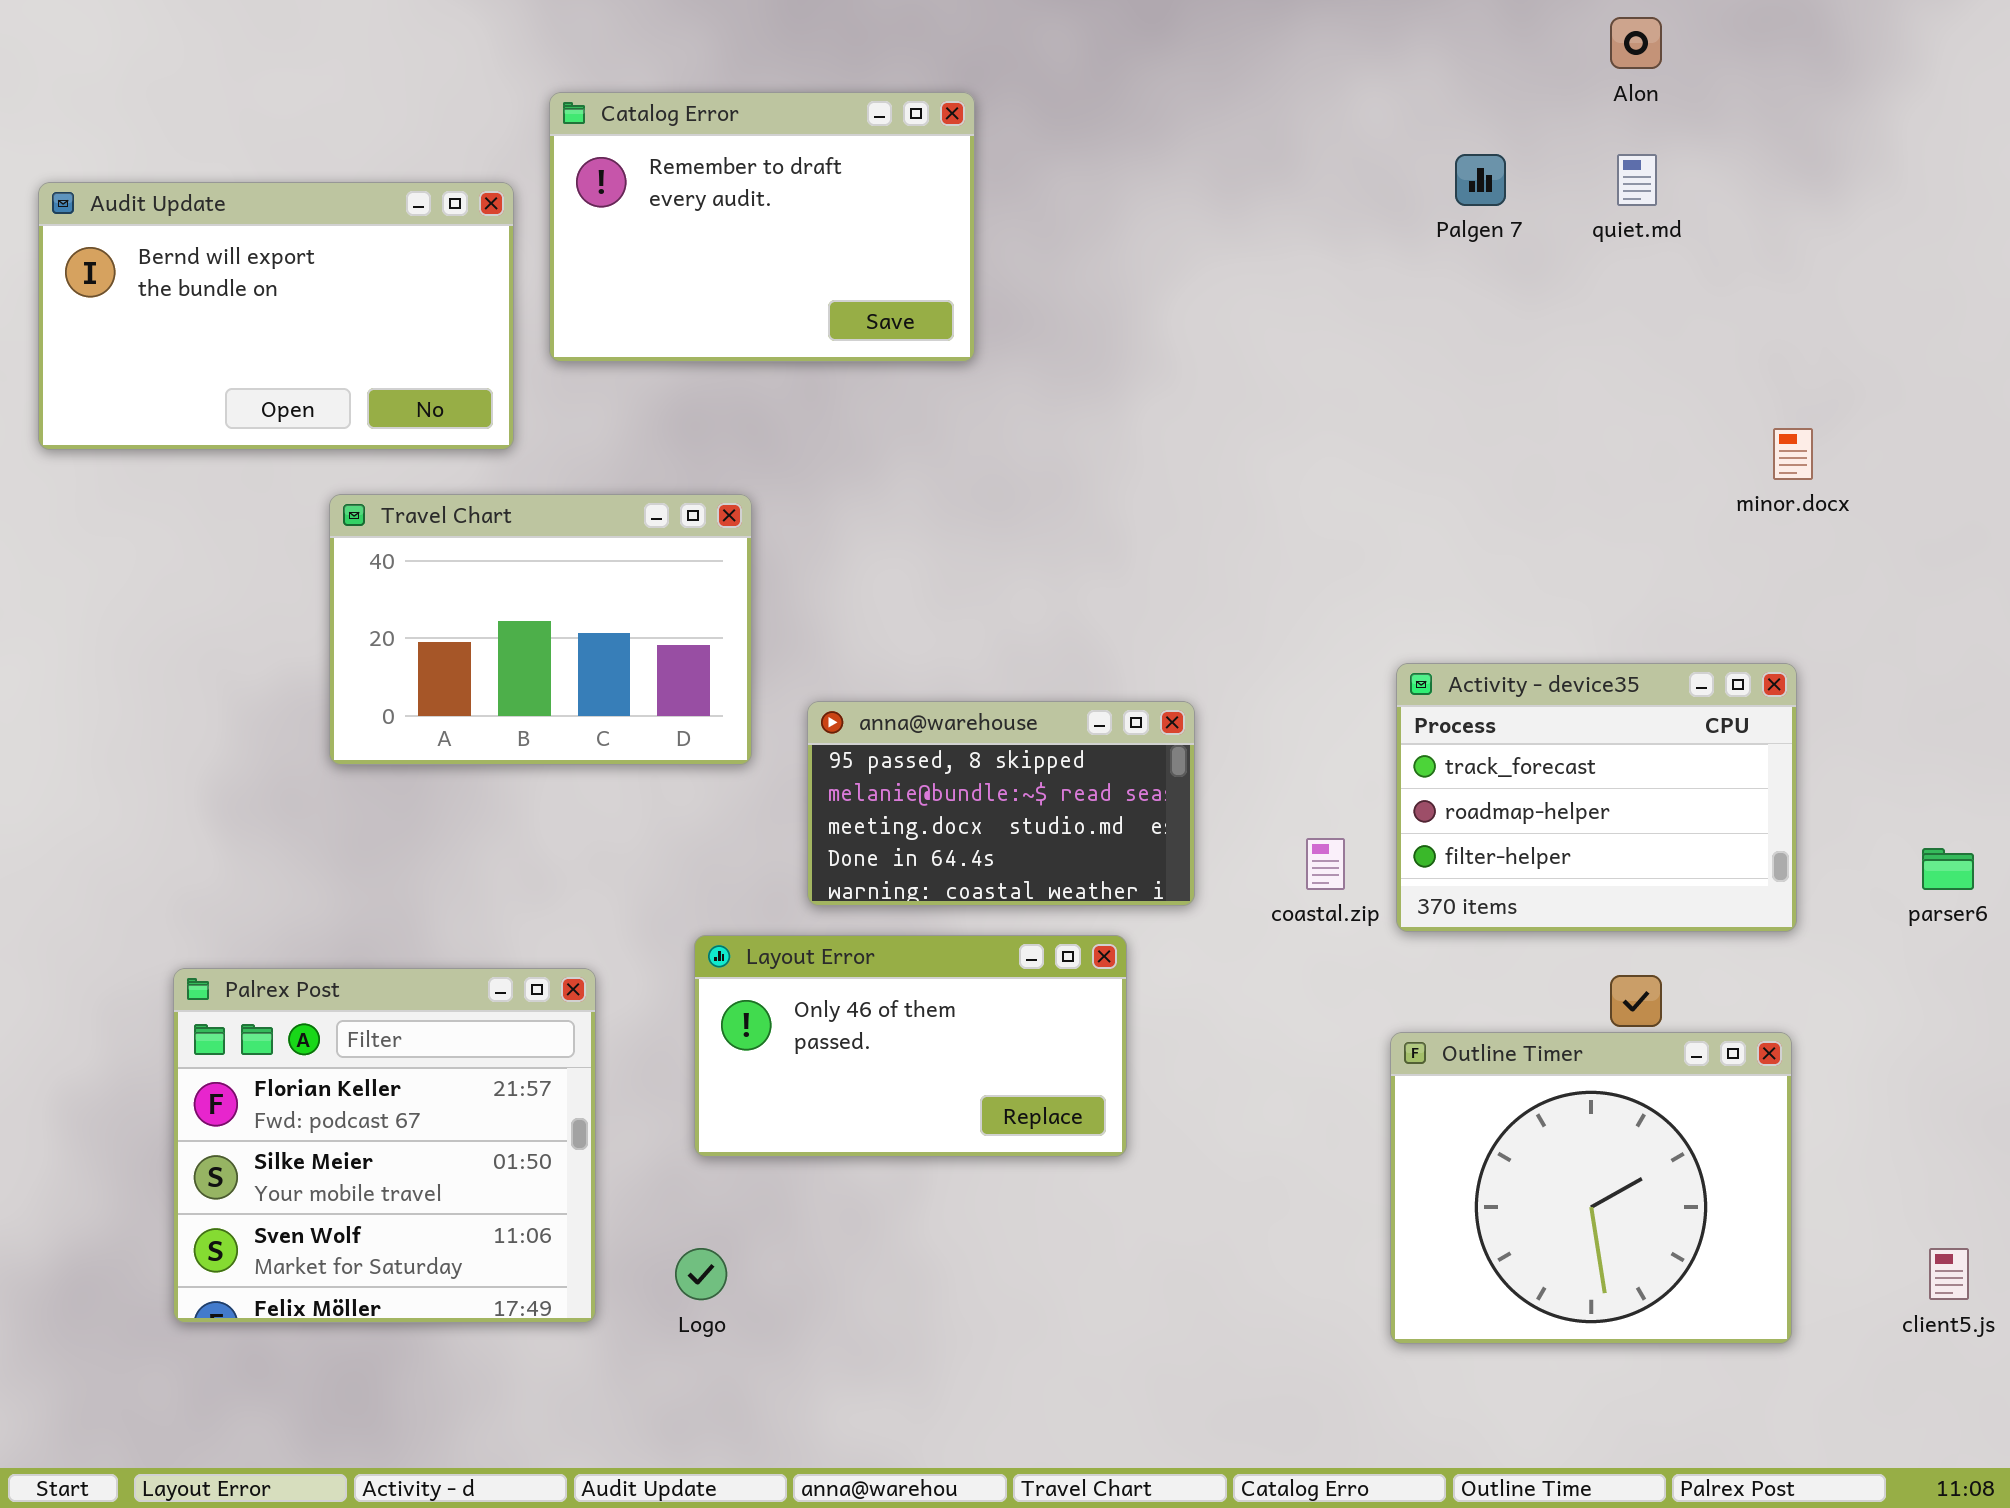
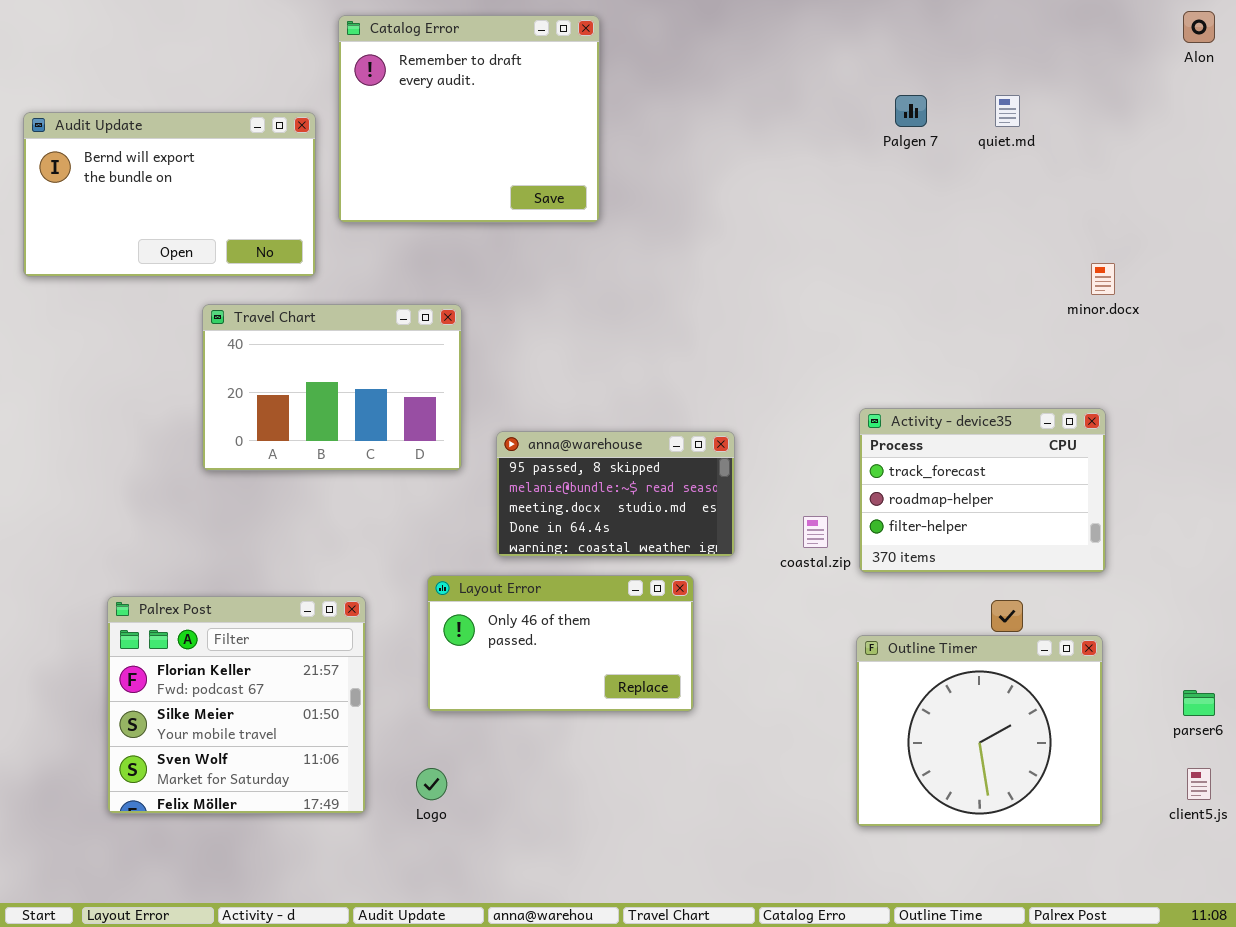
Alon: [1610,17,1662,69] -> [1183,11,1215,43], moved
Catalog Error: [549,92,975,362] -> [338,15,600,223], resized
parser6: [1922,848,1974,890] -> [1183,690,1215,716], moved

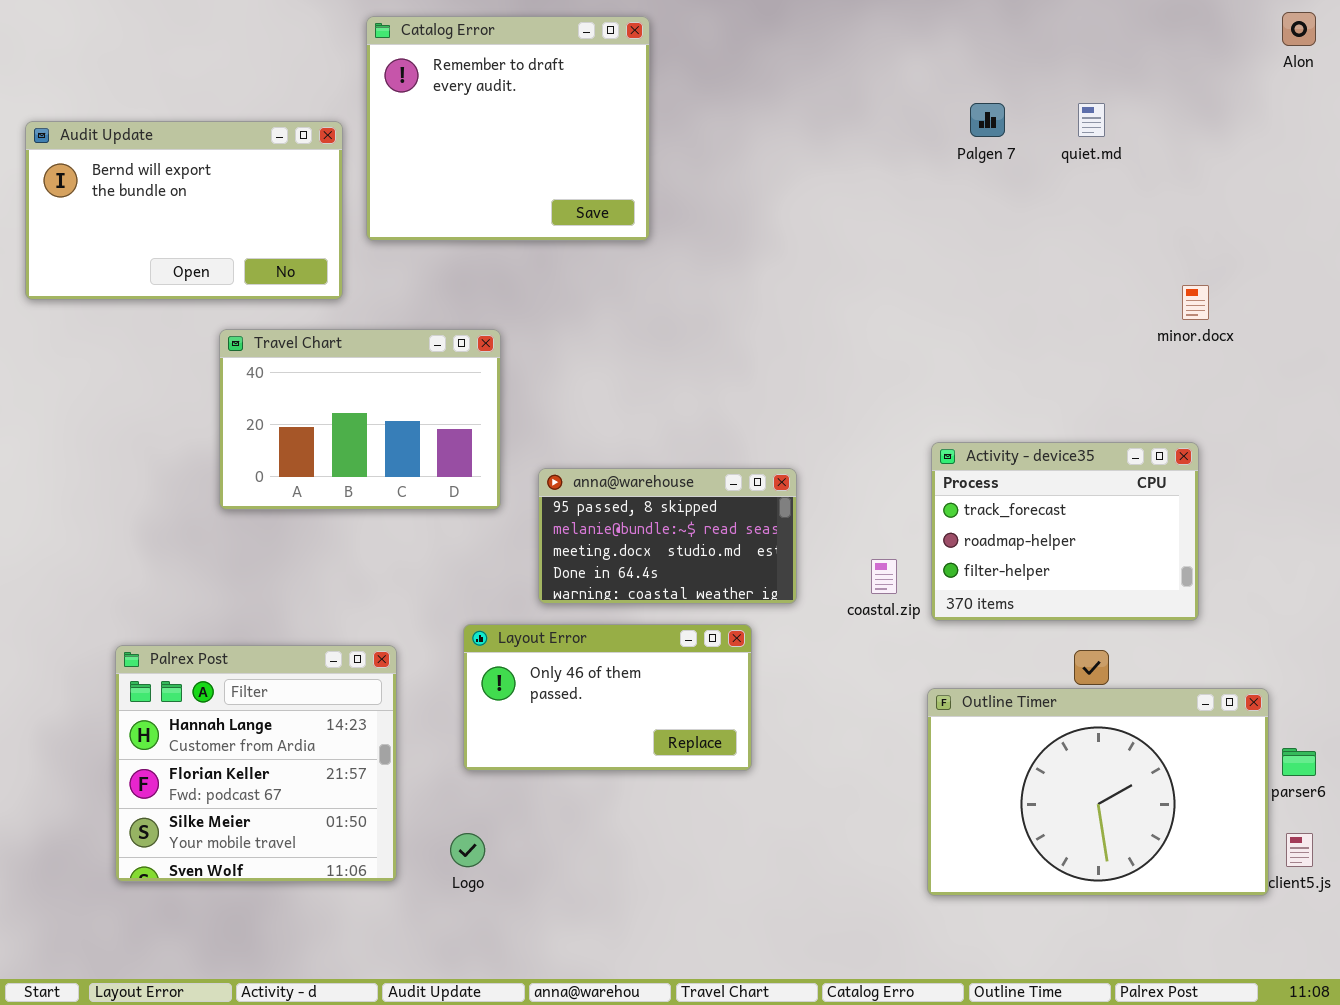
Palrex Post: [107,596,366,814] -> [115,645,397,882], scrolled up 1 row
Outline Timer: [856,635,1103,827] -> [927,688,1269,896], resized

